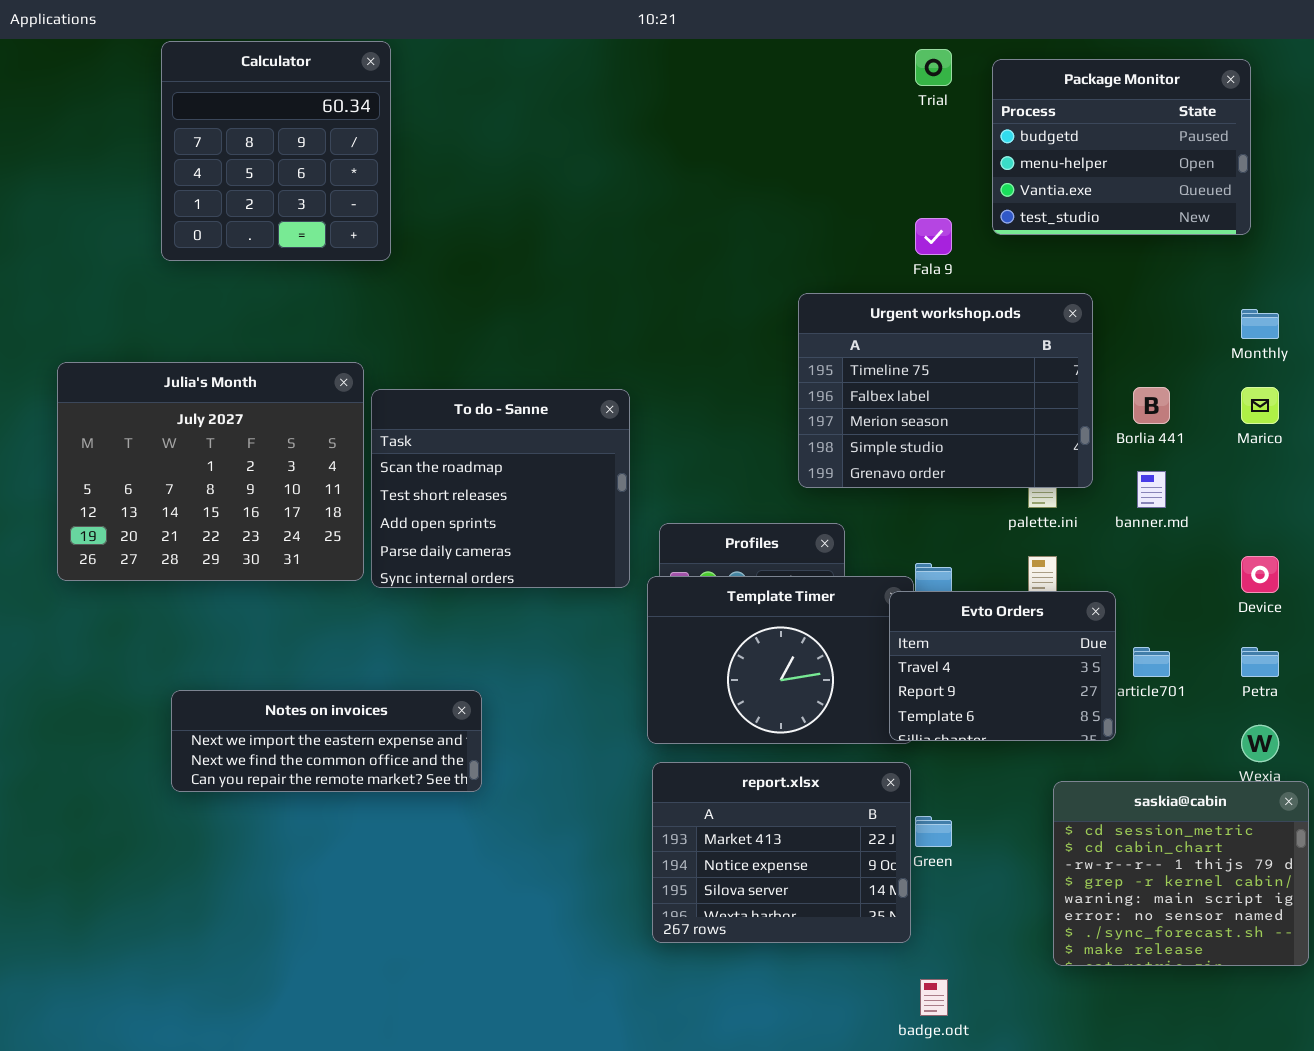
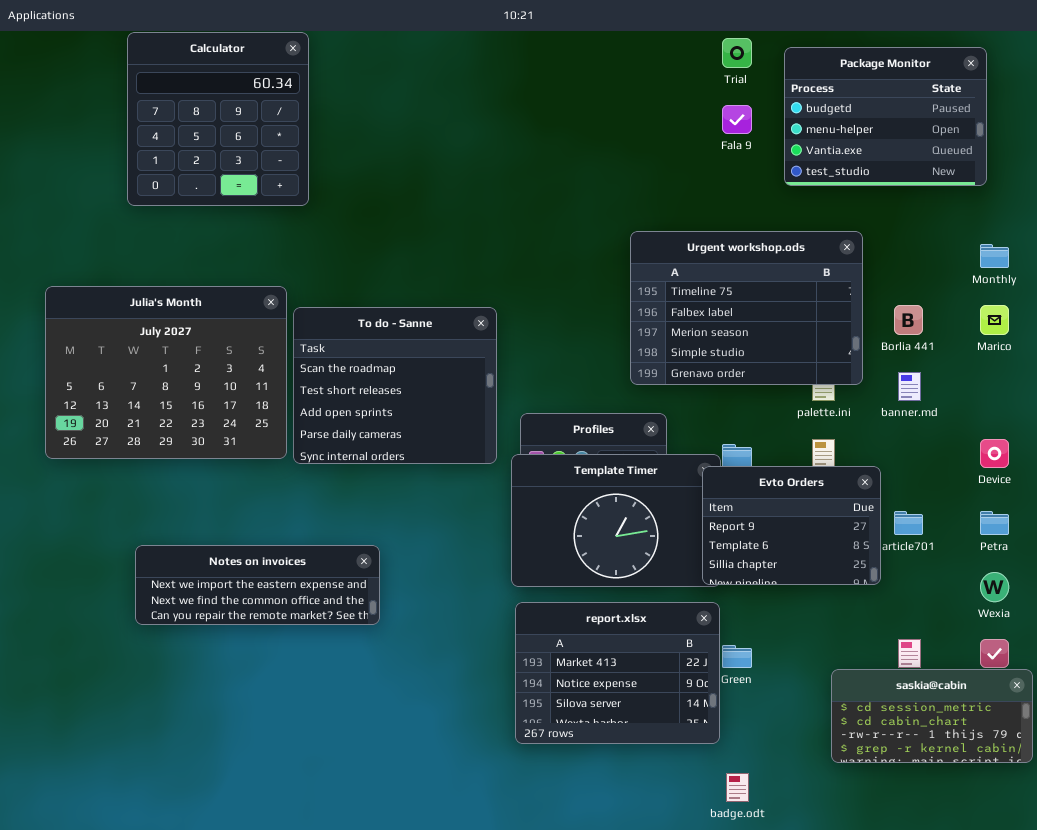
Fala 9: [915,218,952,255] -> [722,105,752,134], moved
Evto Orders: [889,591,1116,741] -> [702,466,881,585], scrolled down 1 row
saskia@cabin: [1053,781,1309,966] -> [831,669,1033,763], resized

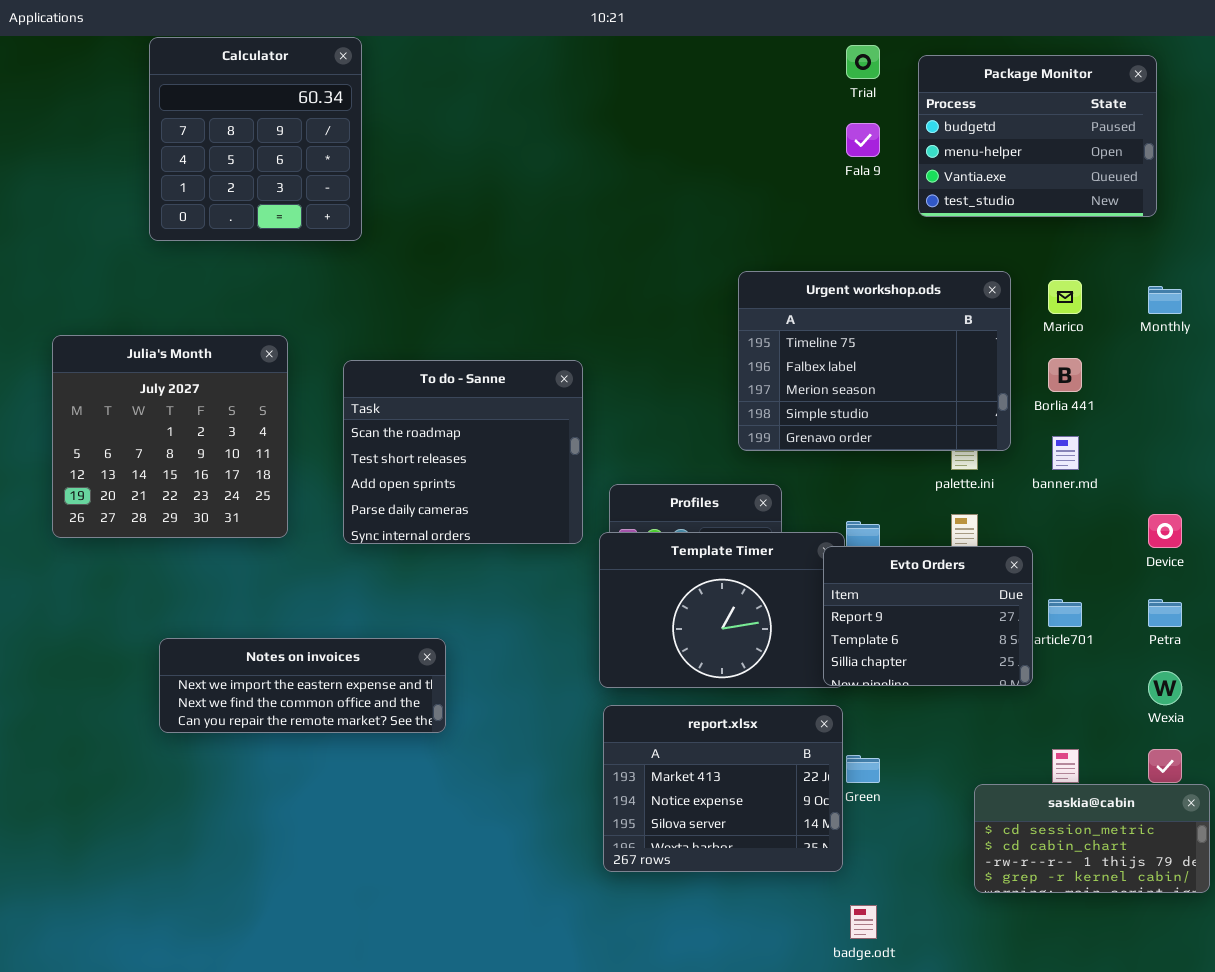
Julia's Month: [45,286,287,459] -> [52,335,288,538], resized
Marico: [980,305,1009,335] -> [1048,280,1082,314], moved

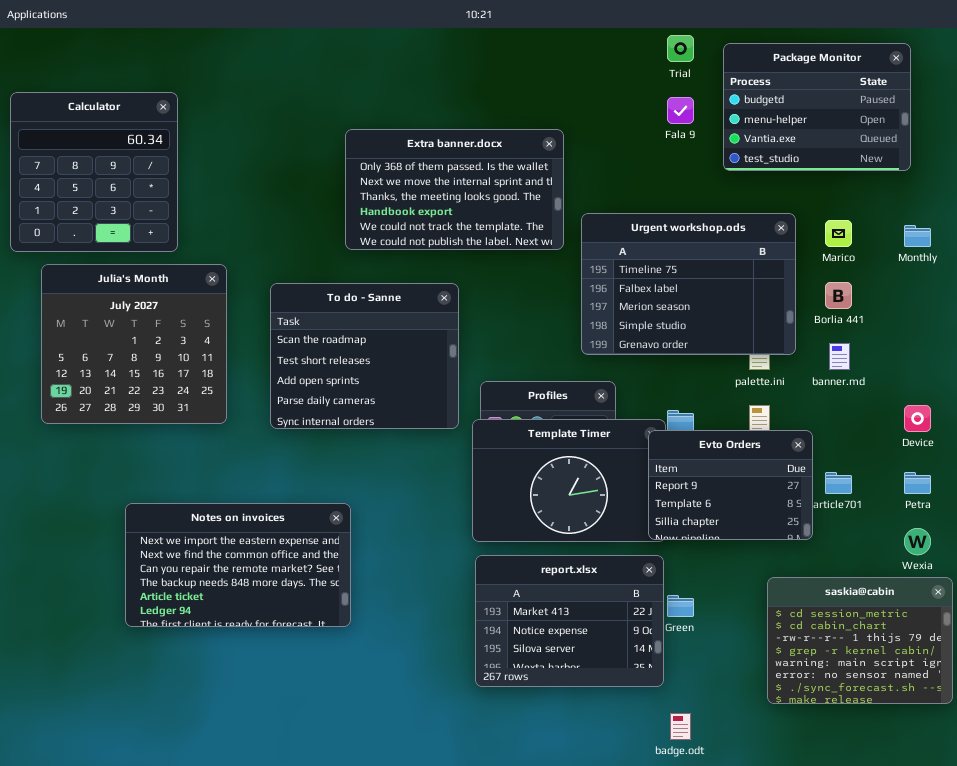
Calculator: [149,37,362,241] -> [10,92,178,252], moved
Extra banner.docx: none -> [345,129,564,250], opened
Notes on invoices: [159,638,446,733] -> [125,503,351,627], resized
saskia@cabin: [974,784,1210,893] -> [767,577,953,704], resized

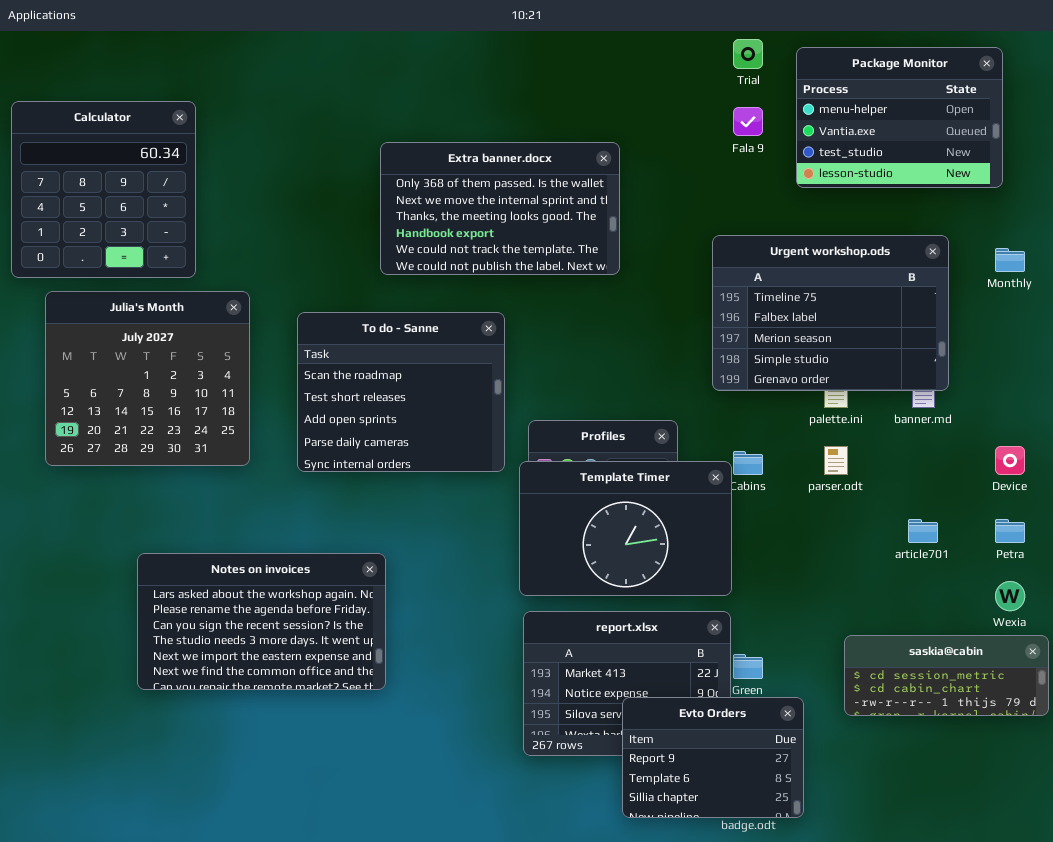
Package Monitor: [723,43,911,171] -> [796,47,1003,188], scrolled down 1 row
Urgent workshop.ods: [581,213,796,355] -> [712,235,949,391], moved
Evto Orders: [648,430,813,540] -> [622,697,804,818], moved
Notes on invoices: [125,503,351,627] -> [137,553,386,690], scrolled up 4 rows
saskia@cabin: [767,577,953,704] -> [844,635,1049,716], resized

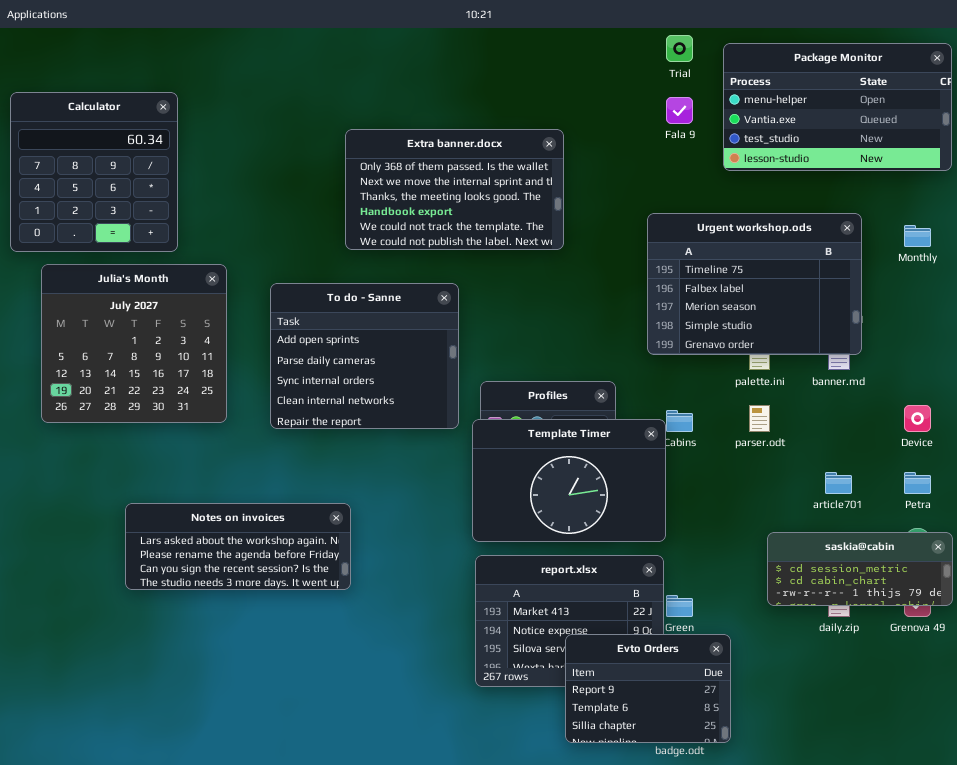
Package Monitor: [796,47,1003,188] -> [723,43,952,171], resized
To do - Sanne: [297,312,505,472] -> [270,283,459,429], scrolled down 2 rows
Notes on invoices: [137,553,386,690] -> [125,503,351,590], resized
saskia@cabin: [844,635,1049,716] -> [767,532,953,606], moved

